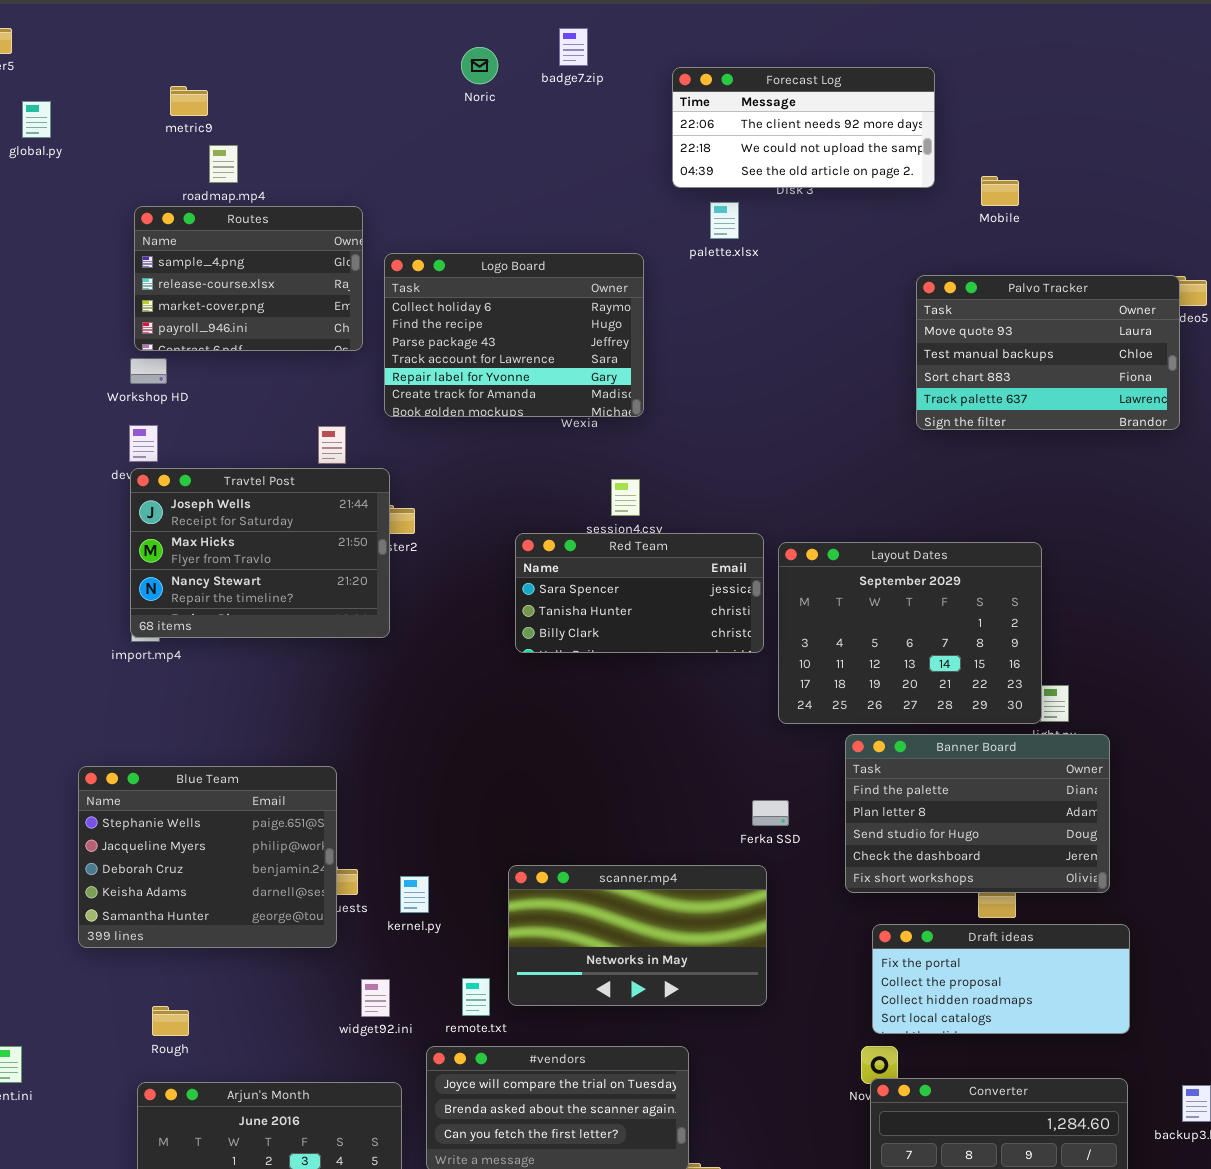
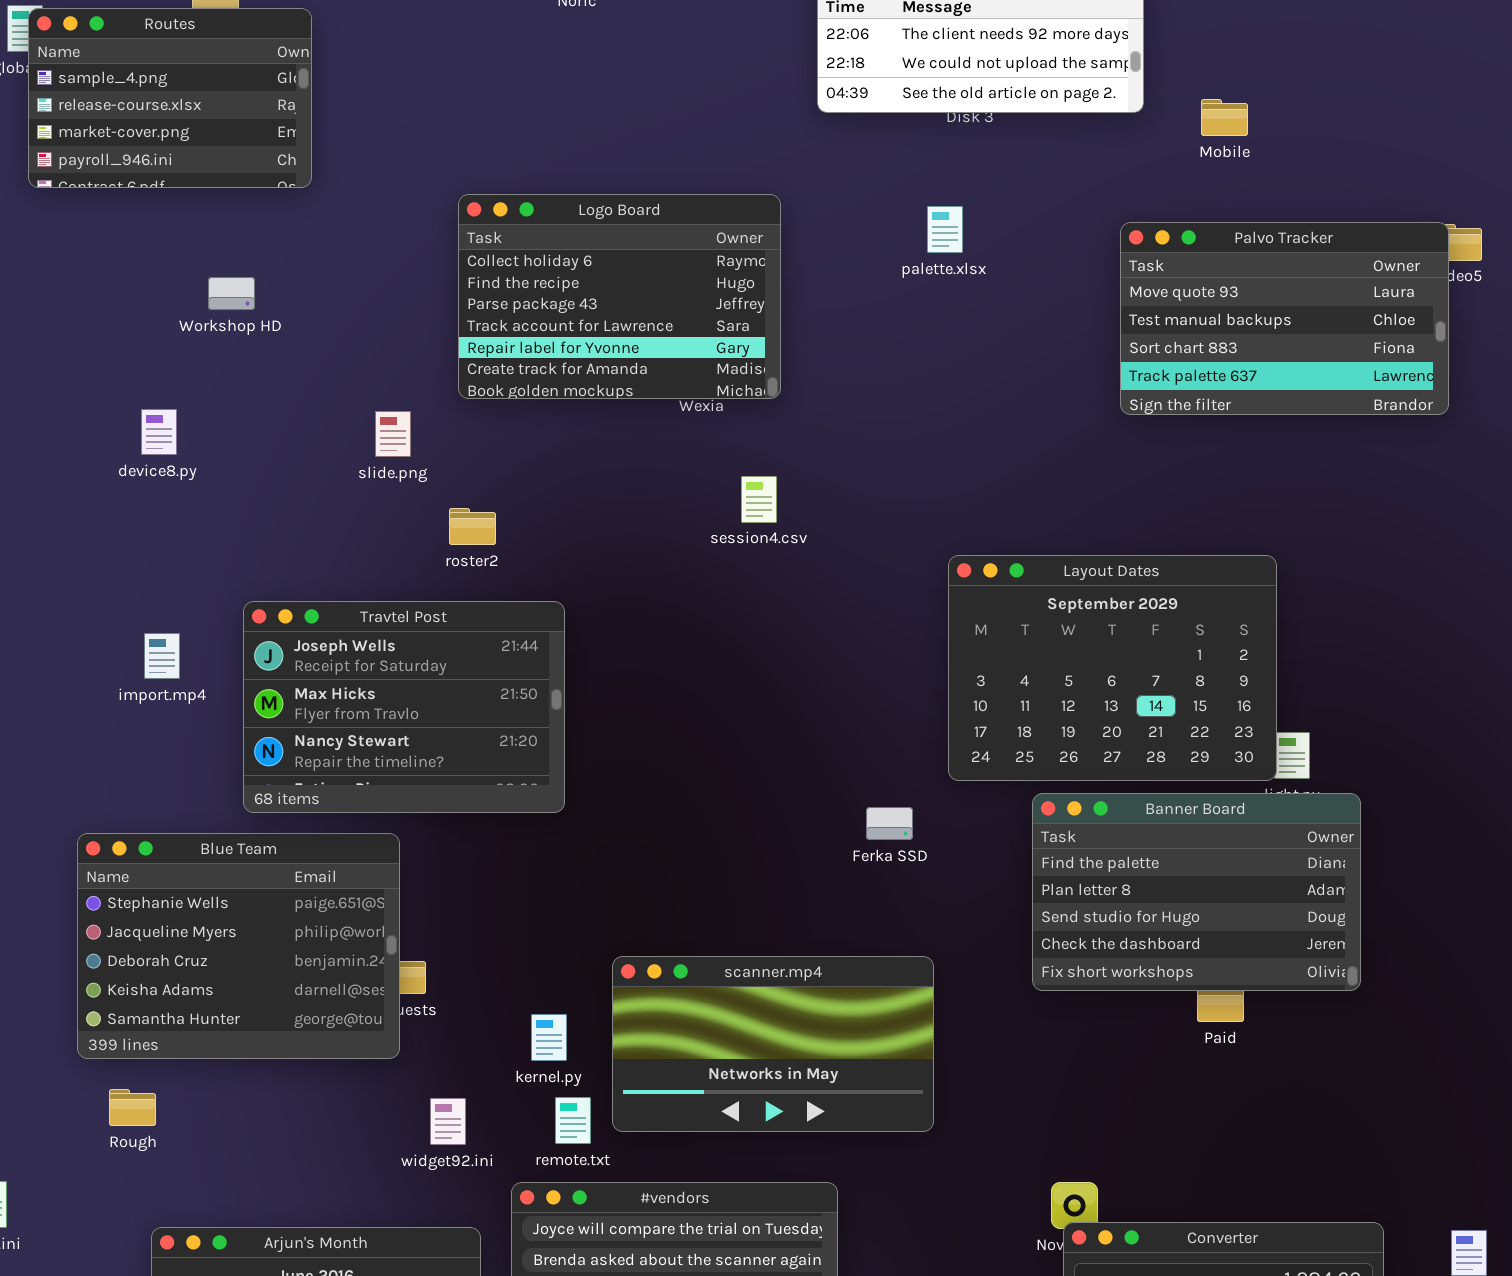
palette.xlsx: [710,202,739,239] -> [927,206,963,253], moved
Routes: [134,206,363,351] -> [28,8,312,188], moved
Workshop HD: [130,358,167,384] -> [208,277,255,310], moved
Travtel Post: [130,468,390,638] -> [243,601,565,813], moved
Red Team: [515,533,764,653] -> none, closed
Ferka SSD: [752,800,789,826] -> [866,807,913,840], moved
kernel.py: [400,876,429,913] -> [531,1014,567,1061], moved
Draft ideas: [872,924,1130,1034] -> none, closed
Rough: [152,1006,189,1036] -> [109,1089,156,1126], moved

